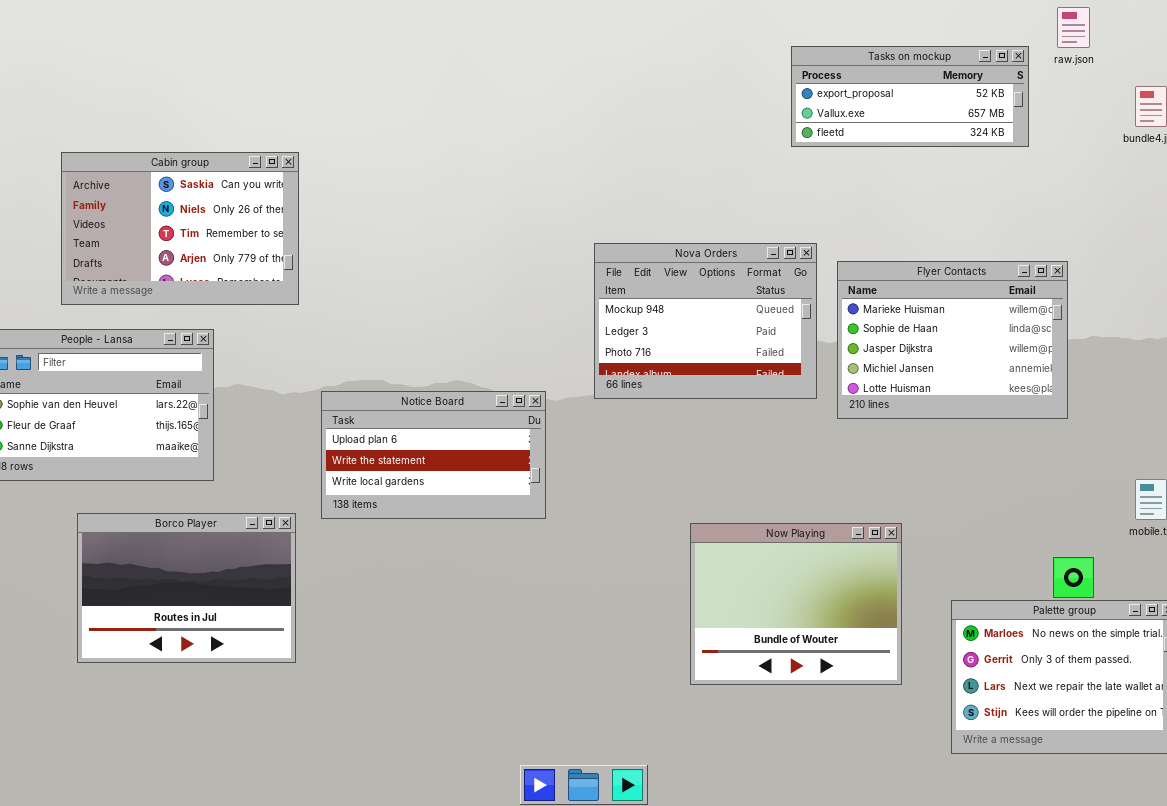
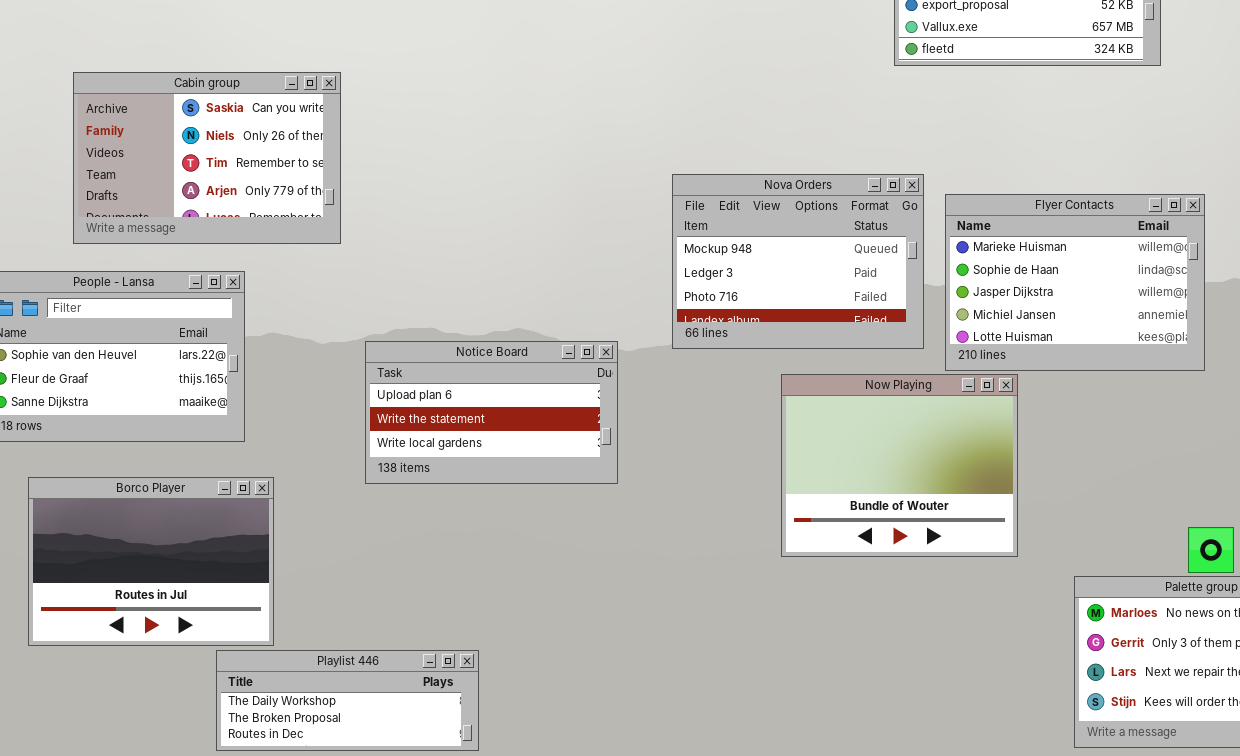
Borco Player: [77,513,296,663] -> [28,477,274,646], moved
Now Playing: [690,523,902,685] -> [781,374,1018,557], moved
Playlist 446: none -> [216,650,479,751], opened

